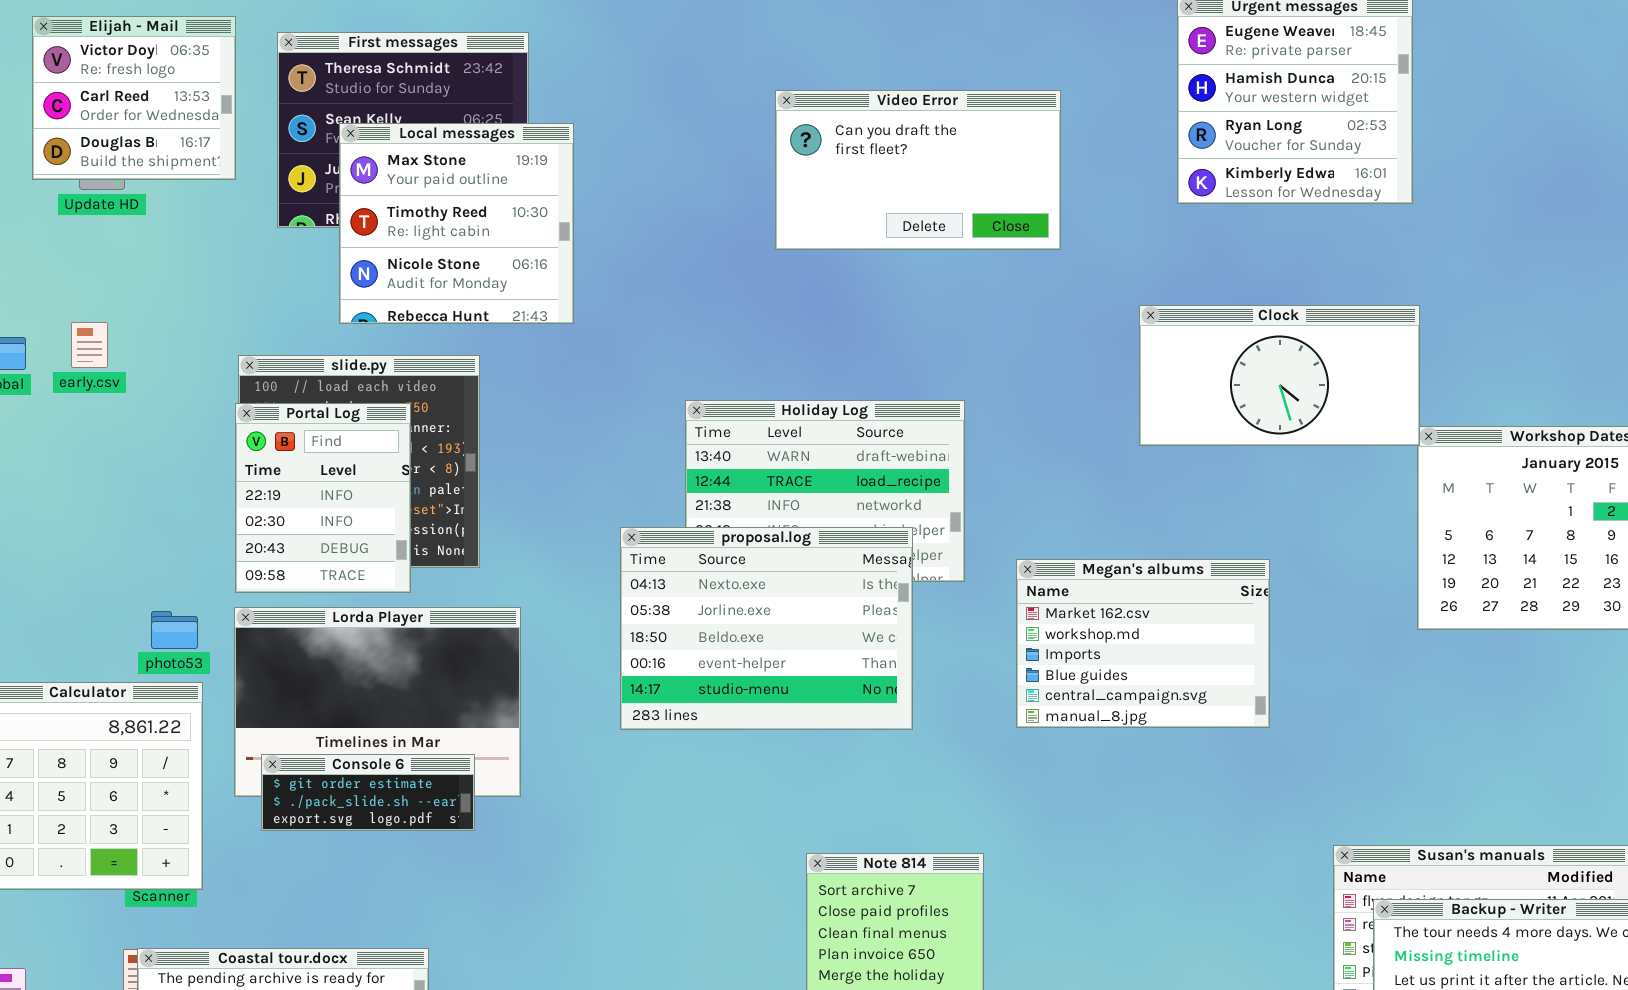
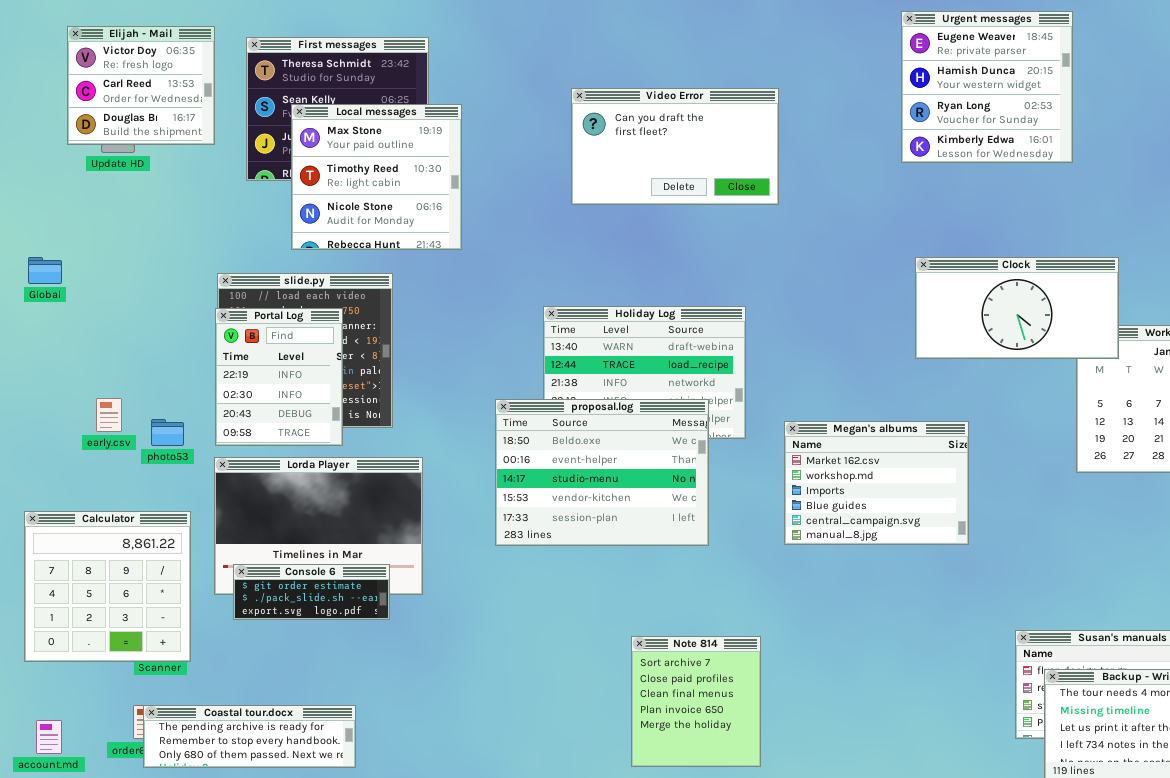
Video Error: [775,90,1061,250] -> [571,88,779,205], moved
Clock: [1139,305,1420,446] -> [915,257,1119,359], moved
early.csv: [71,322,108,368] -> [96,398,122,432], moved
proposal.log: [620,527,913,730] -> [495,399,709,546], scrolled down 2 rows
photo53: [151,611,198,649] -> [151,419,184,446], moved

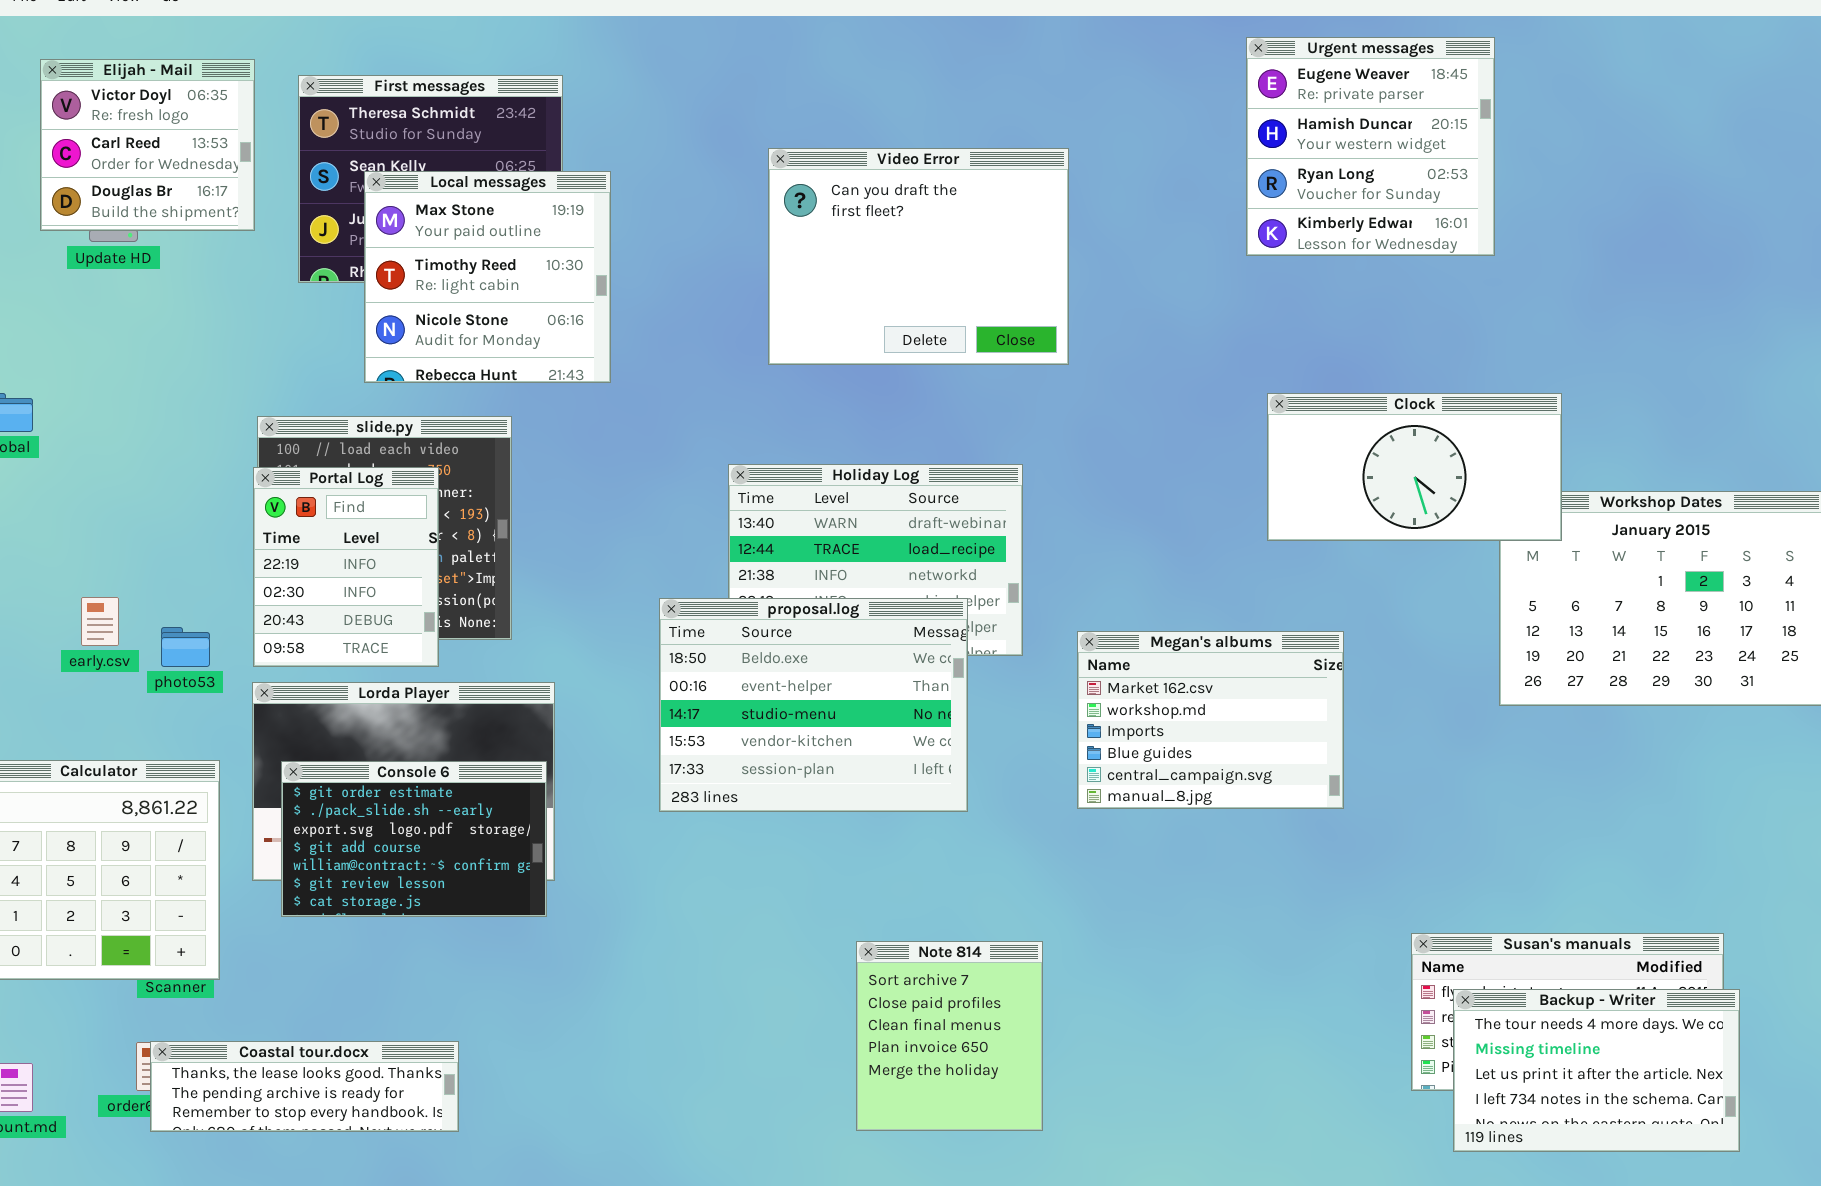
Video Error: [571,88,779,205] -> [768,148,1069,365], resized
Console 6: [233,564,390,620] -> [281,761,547,917], resized
Coastal tour.docx: [143,705,356,768] -> [150,1041,459,1132], scrolled up 1 row

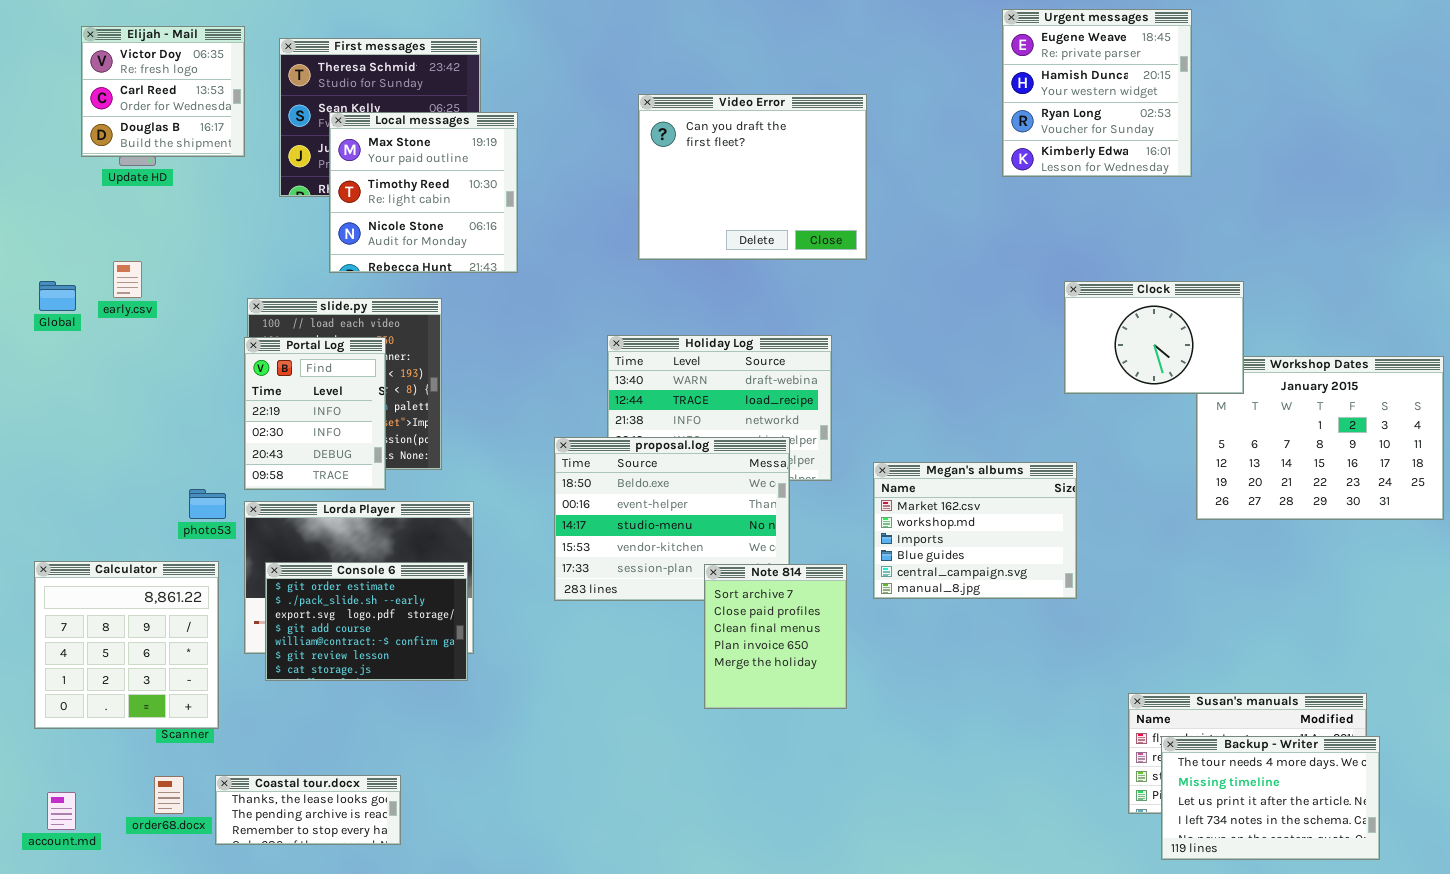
Clock: [1267,393,1562,541] -> [1064,281,1244,394], resized
early.csv: [81,597,119,646] -> [113,261,142,298], moved
photo53: [161,627,210,667] -> [189,489,226,519], moved
Note 814: [856,941,1043,1131] -> [704,564,847,709], moved
Coastal tour.docx: [150,1041,459,1132] -> [215,775,401,845], resized

